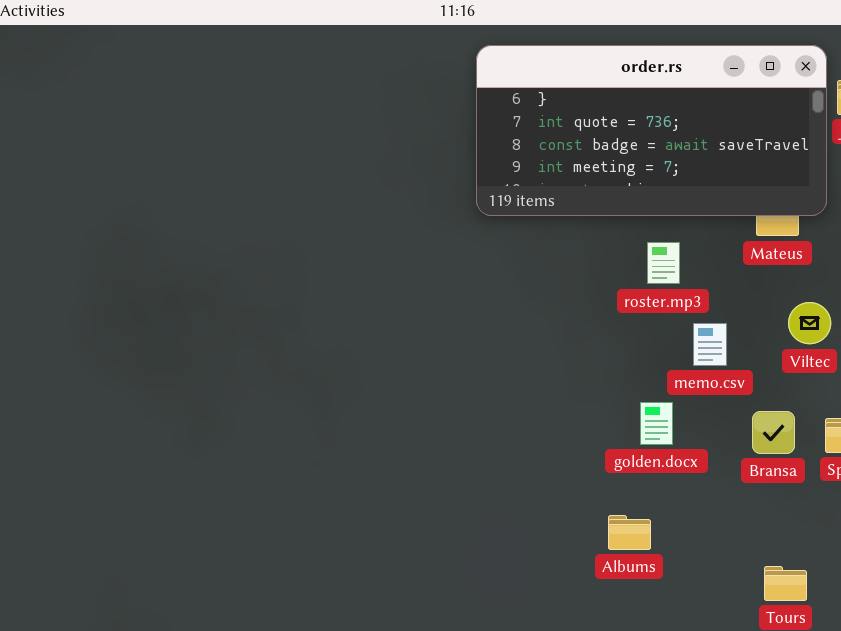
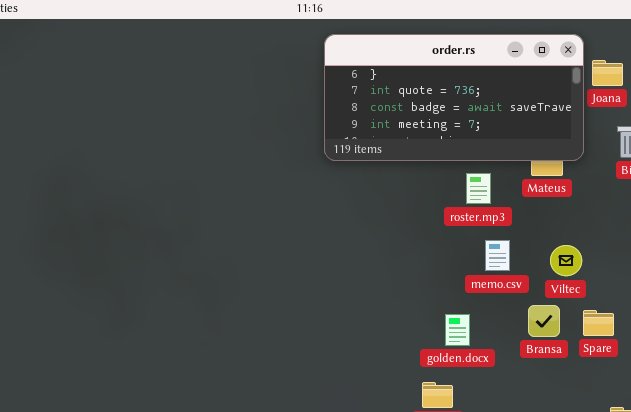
roster.mp3: [647,242,680,284] -> [466,173,491,204], moved
Viltec: [788,302,831,344] -> [550,245,582,276], moved
golden.docx: [640,402,673,445] -> [445,314,470,346], moved

